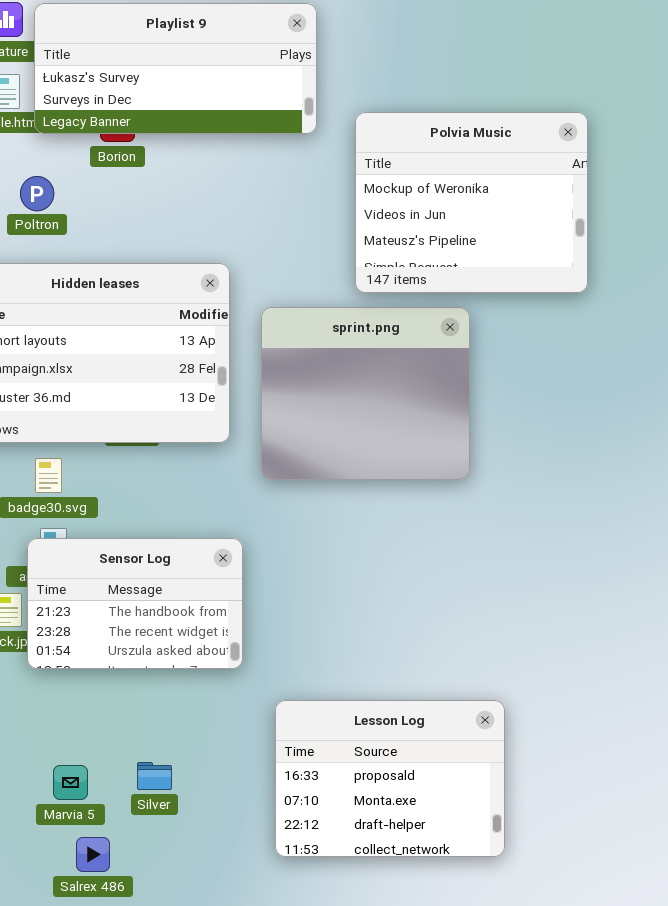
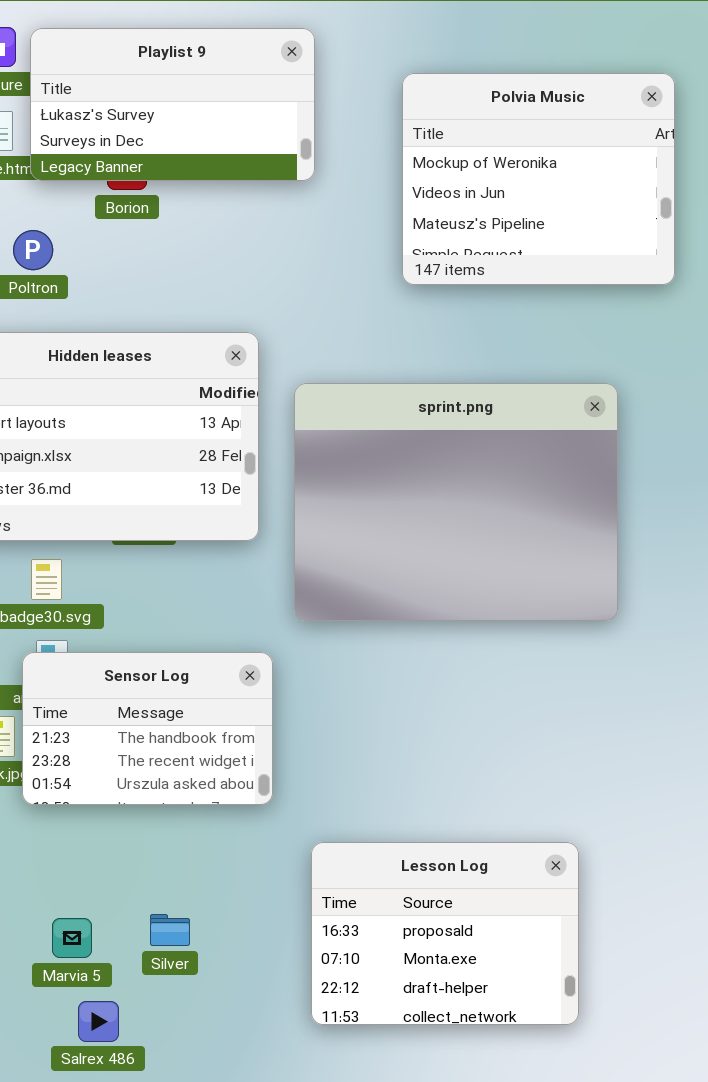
Playlist 9: [34,3,317,134] -> [30,28,315,181], resized
Polvia Music: [355,112,588,293] -> [402,73,675,285], moved
sprint.png: [261,307,470,480] -> [294,383,618,621], resized

